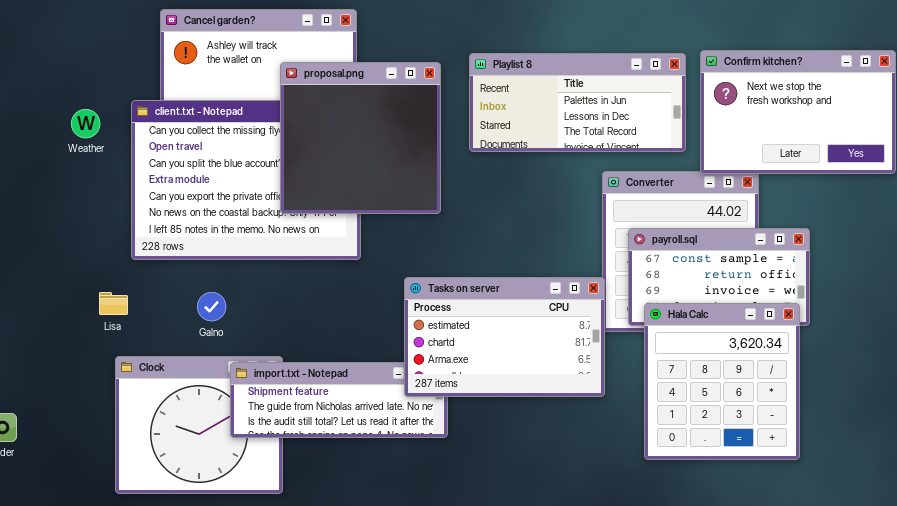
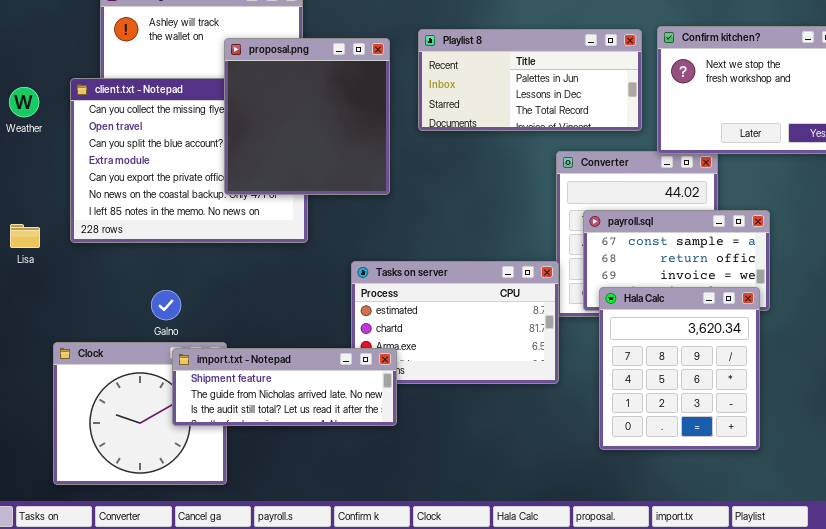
Lisa: [99,292,128,315] -> [10,224,40,248], moved
Galno: [197,292,226,321] -> [151,290,181,320], moved
import.txt - Notepad: [230,362,448,438] -> [172,348,397,426], raised

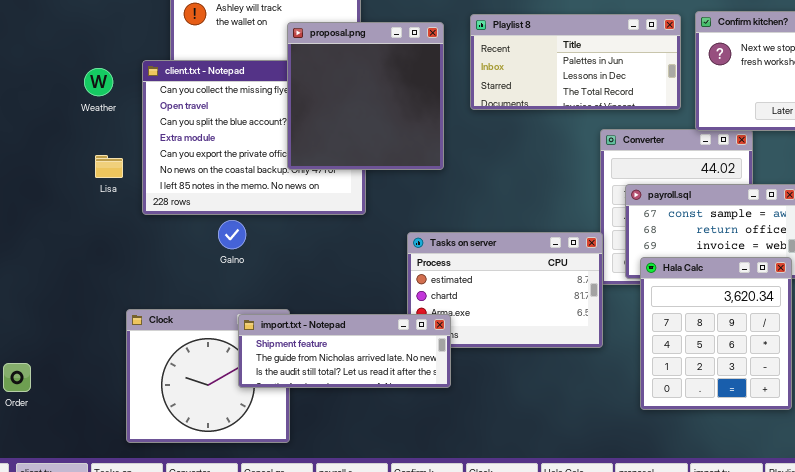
Lisa: [10,224,40,248] -> [95,155,123,178], moved
Galno: [151,290,181,320] -> [218,220,246,249], moved

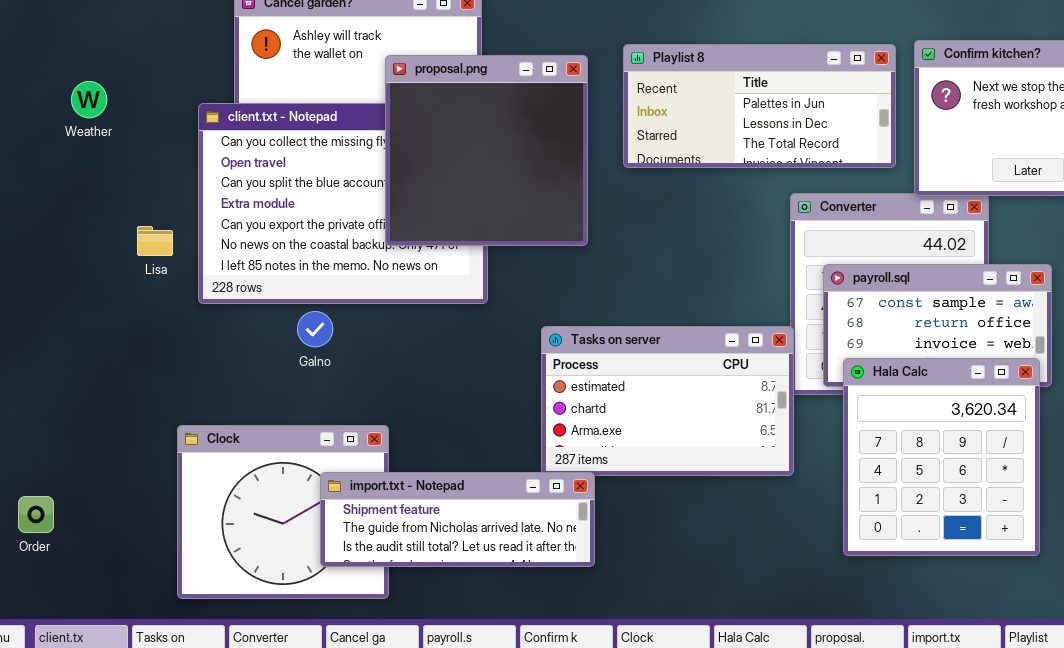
Weather: [84,68,113,96] -> [71,81,107,118], moved
import.txt - Notepad: [238,314,451,388] -> [320,472,595,567], moved

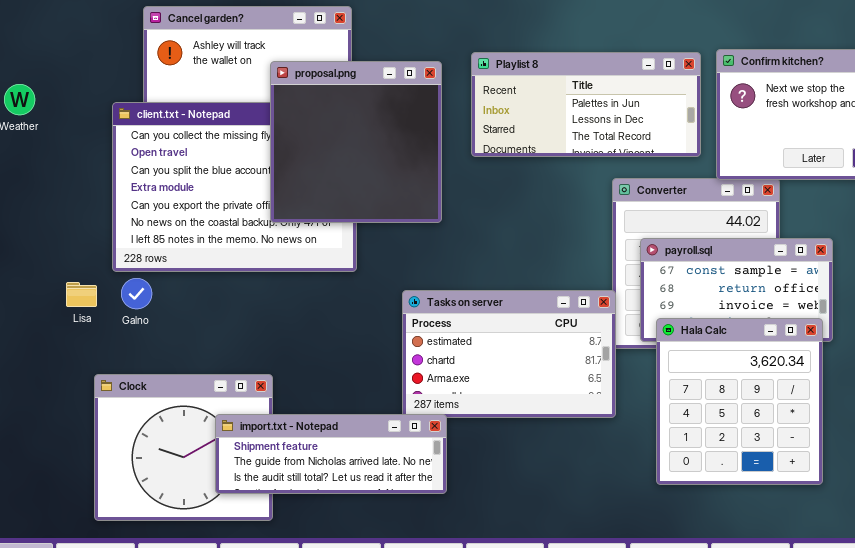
Lisa: [137,226,173,256] -> [66,282,97,307], moved
Galno: [297,311,333,347] -> [121,278,152,309], moved

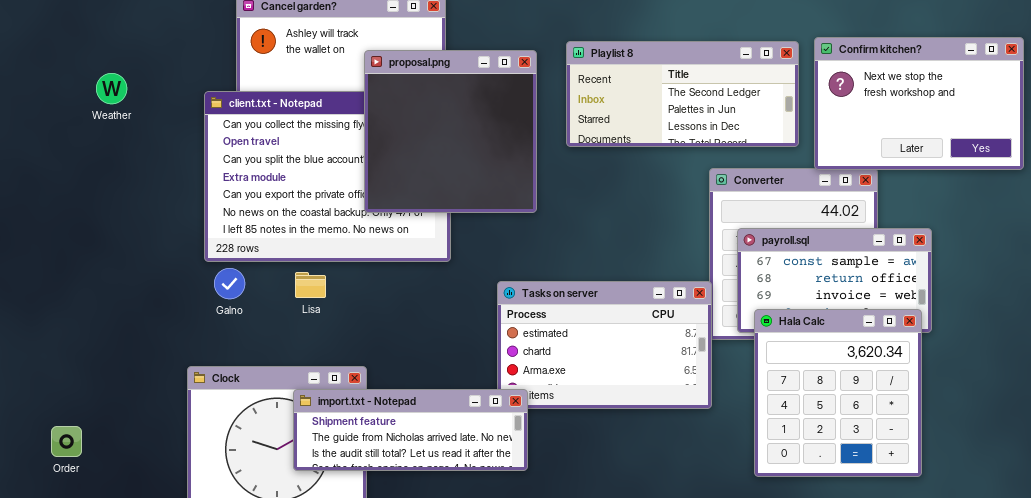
Playlist 8: [471,52,701,157] -> [566,41,799,147], scrolled up 1 row
Lisa: [66,282,97,307] -> [295,272,326,298], moved
import.txt - Notepad: [215,414,447,494] -> [293,389,528,471], moved

